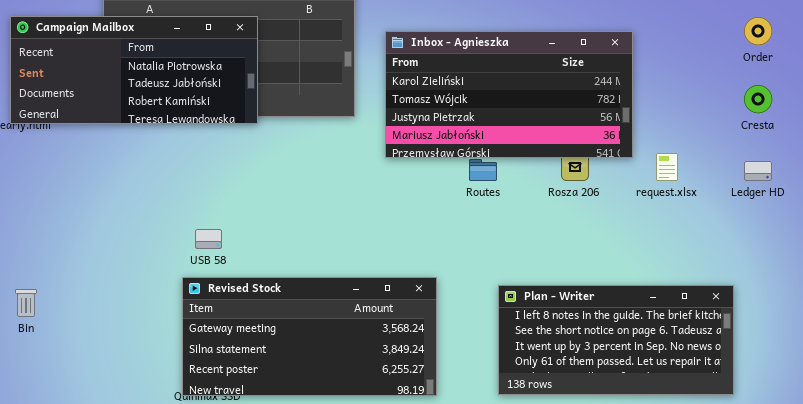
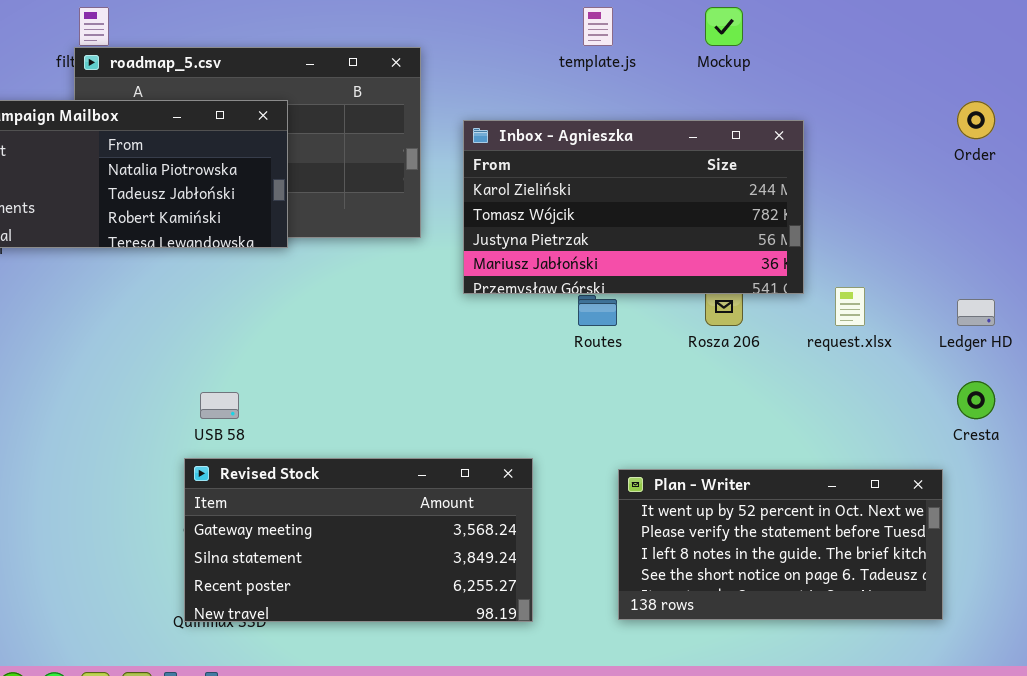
Cresta: [744,85,772,113] -> [957,381,995,419], moved
Plan - Writer: [498,285,734,395] -> [618,469,943,620], scrolled up 2 rows

